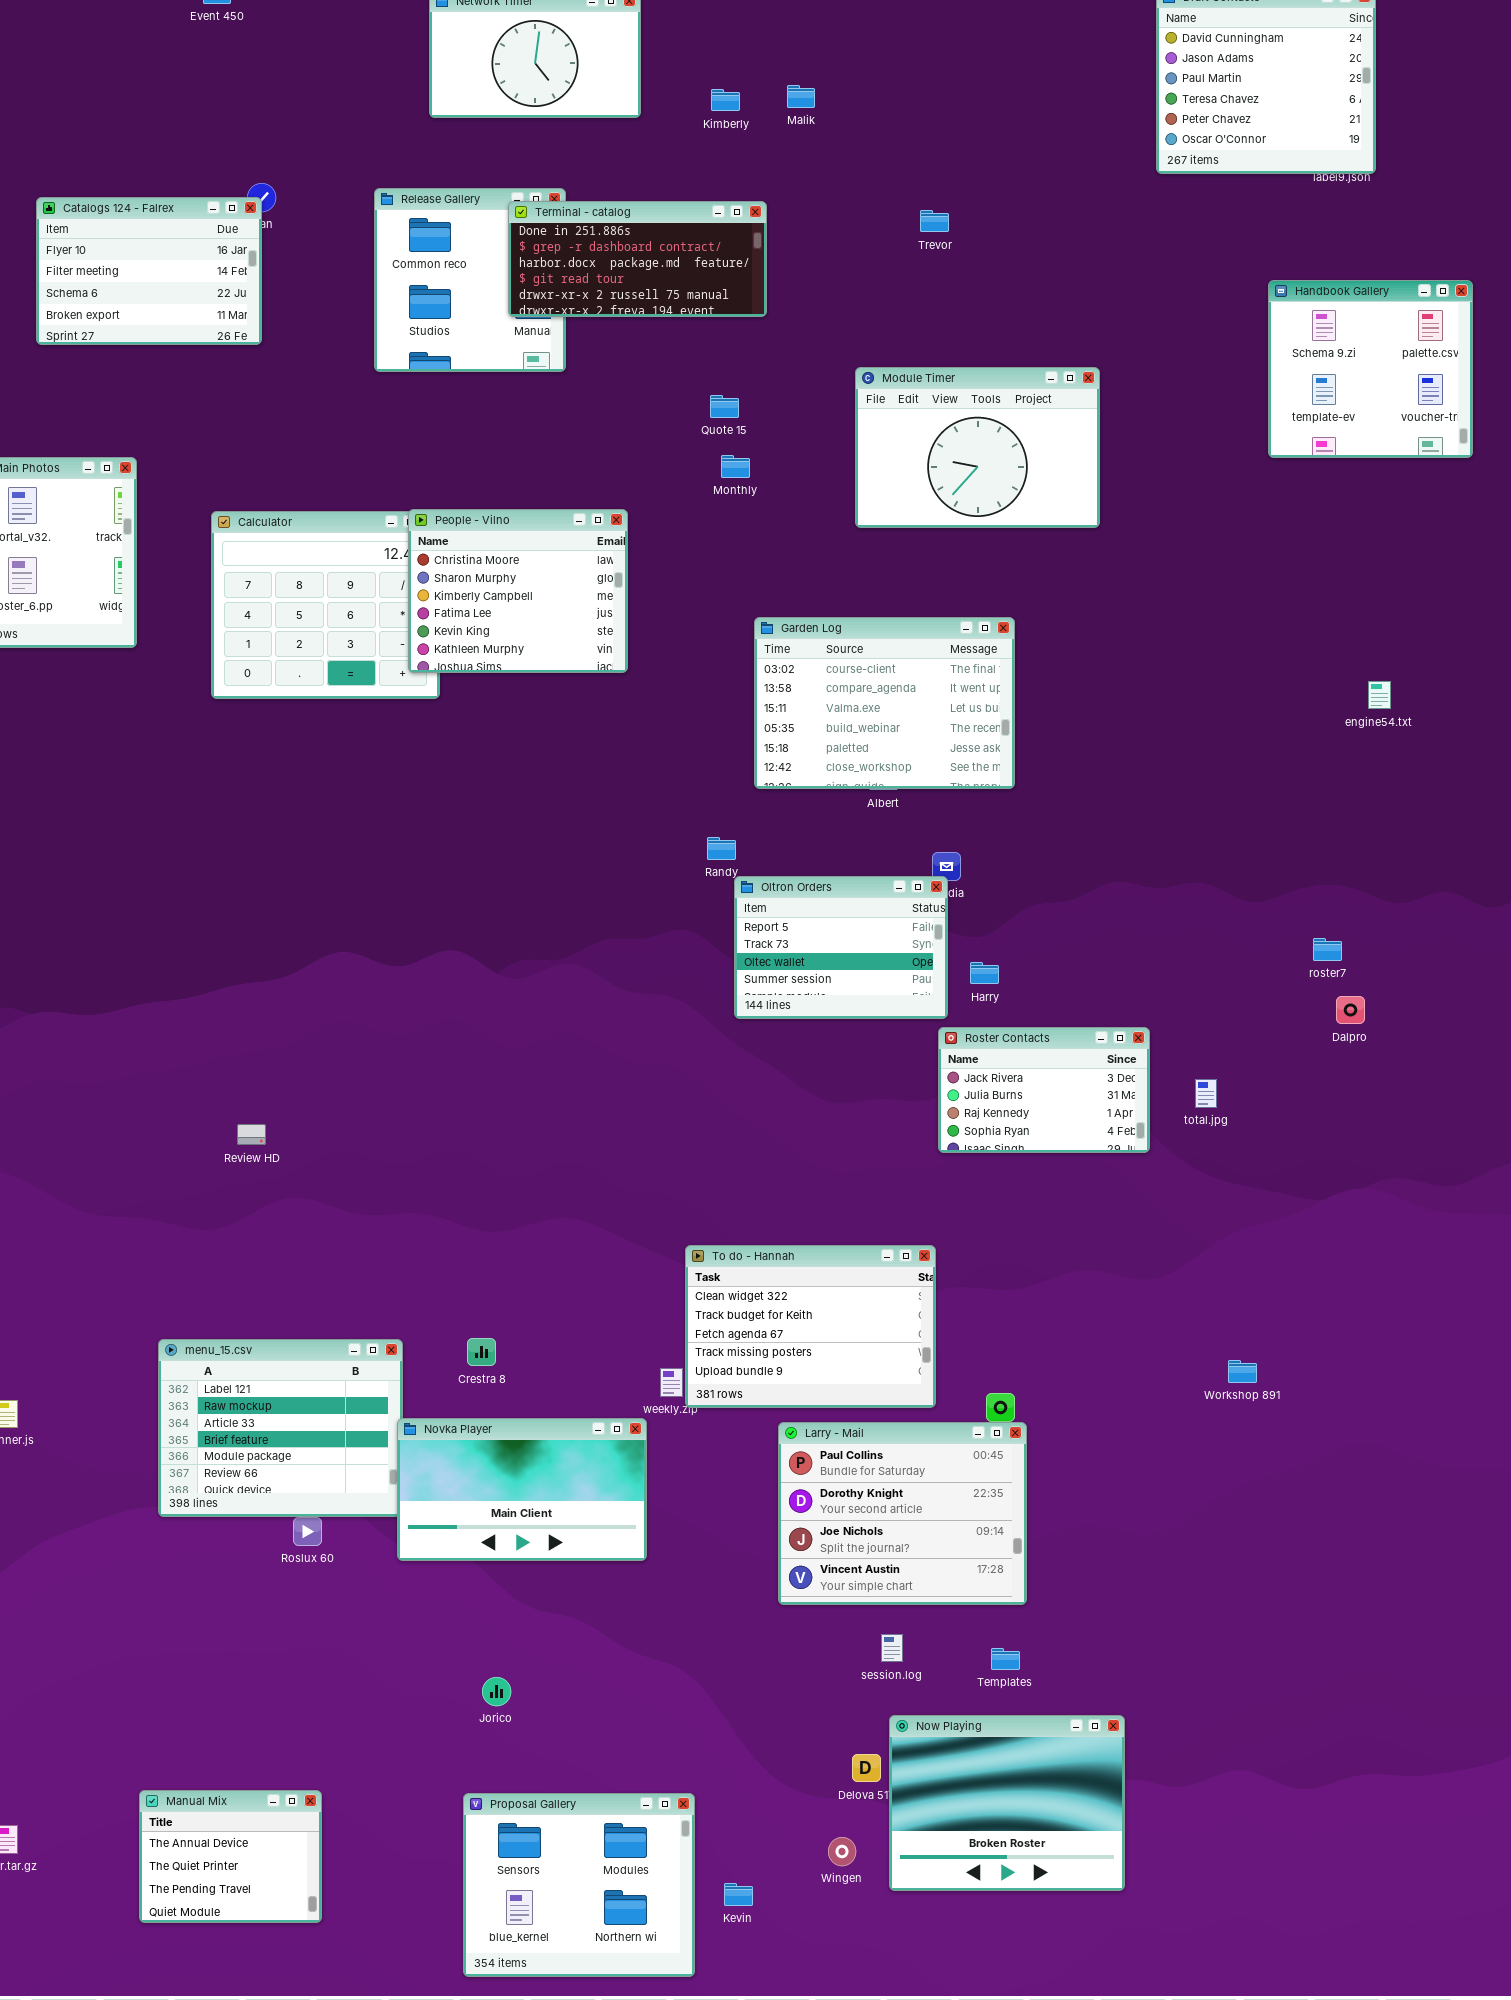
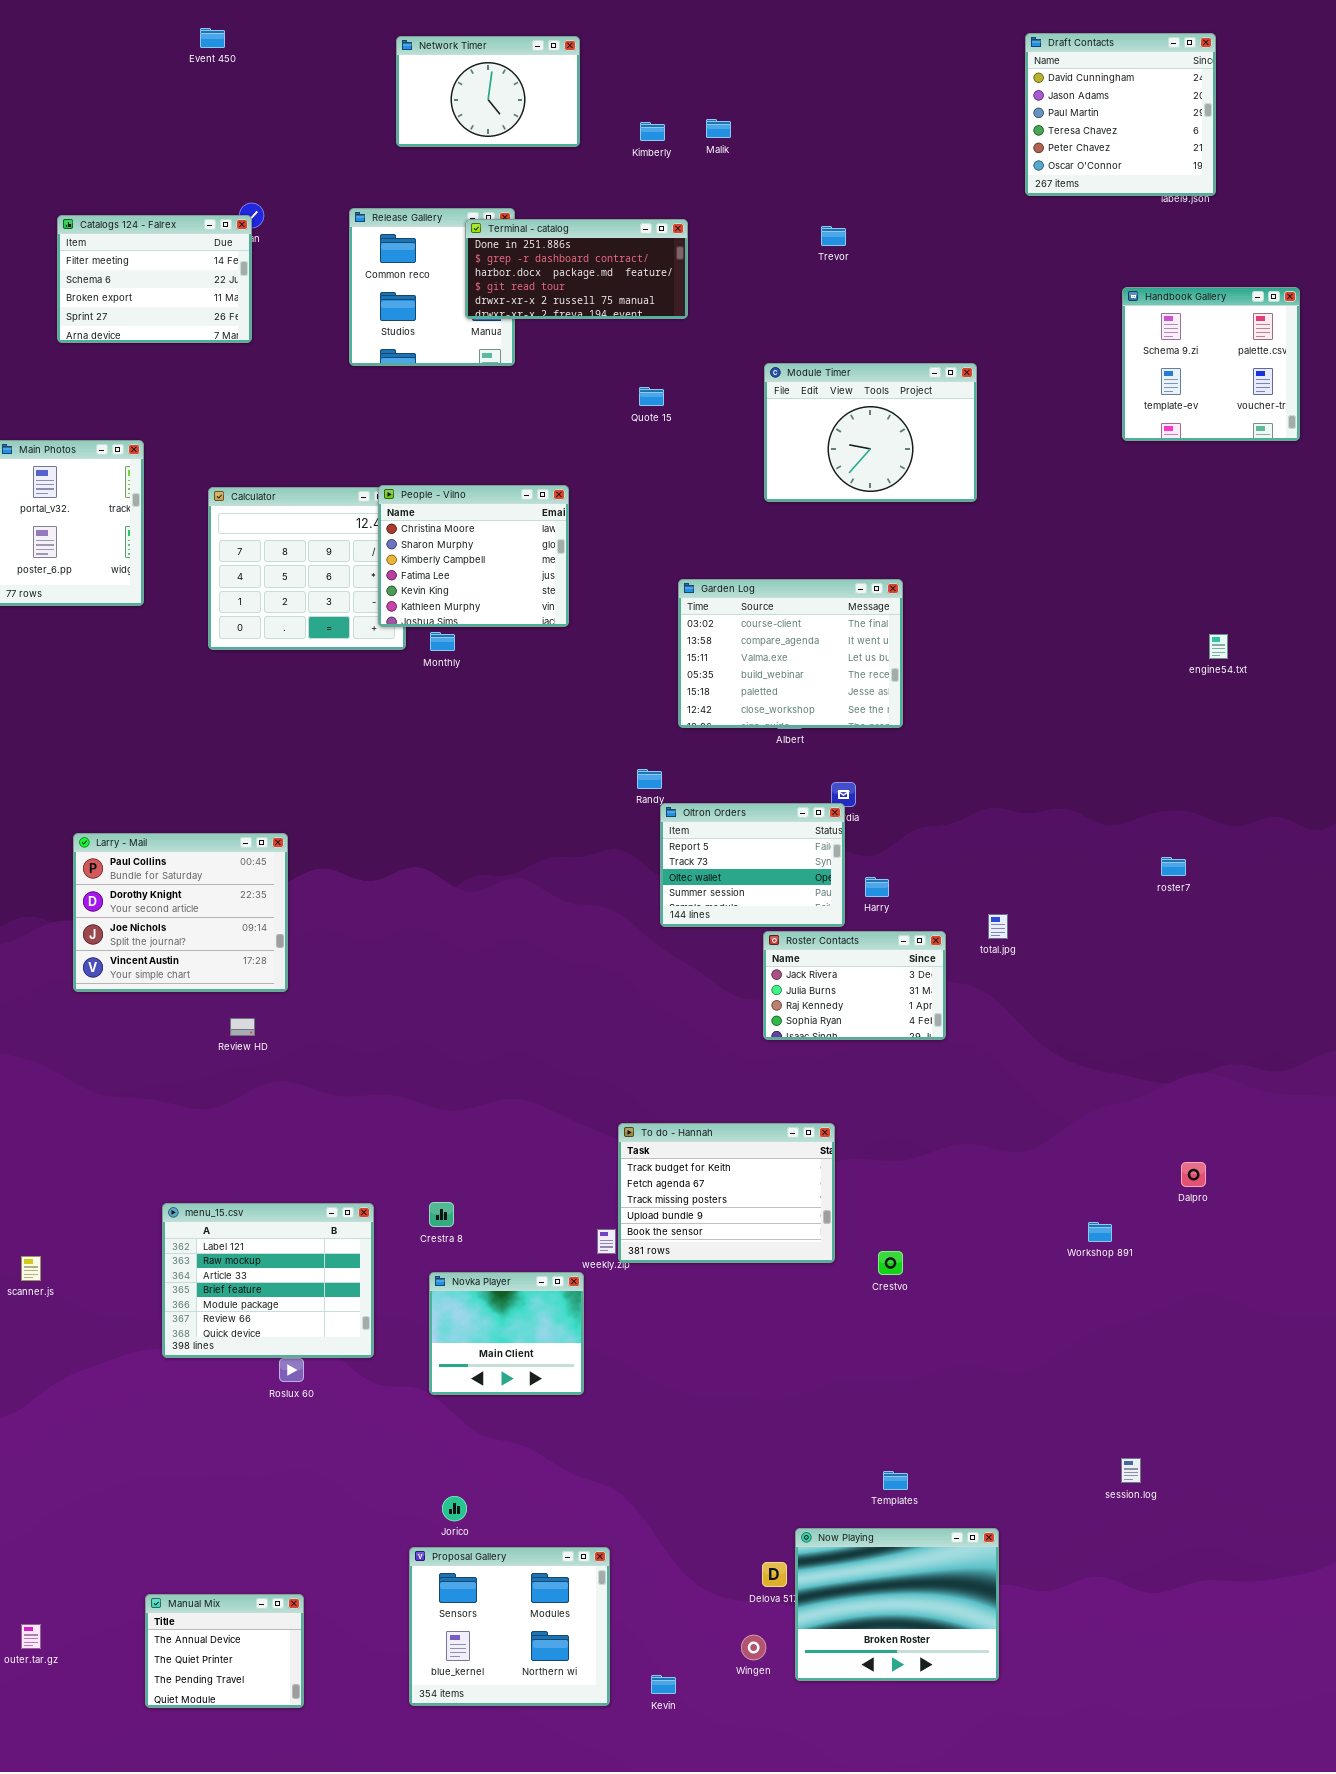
Catalogs 124 - Falrex: [36,197,262,345] -> [57,215,252,343], scrolled down 1 row
Monthly: [721,455,750,478] -> [430,632,455,651], moved
Dalpro: [1336,996,1365,1024] -> [1181,1162,1206,1187], moved
Roster Contacts: [938,1027,1150,1153] -> [763,931,946,1040], moved
total.jpg: [1195,1079,1217,1108] -> [988,914,1008,939], moved
To do - Hannah: [685,1245,936,1408] -> [618,1123,835,1263], scrolled down 1 row
Novka Player: [397,1418,647,1561] -> [429,1272,584,1395], resized
Larry - Mail: [778,1422,1027,1605] -> [73,833,288,992], moved
session.log: [881,1634,903,1662] -> [1121,1458,1141,1483], moved
Proposal Gallery: [463,1793,695,1977] -> [409,1547,610,1706], moved

